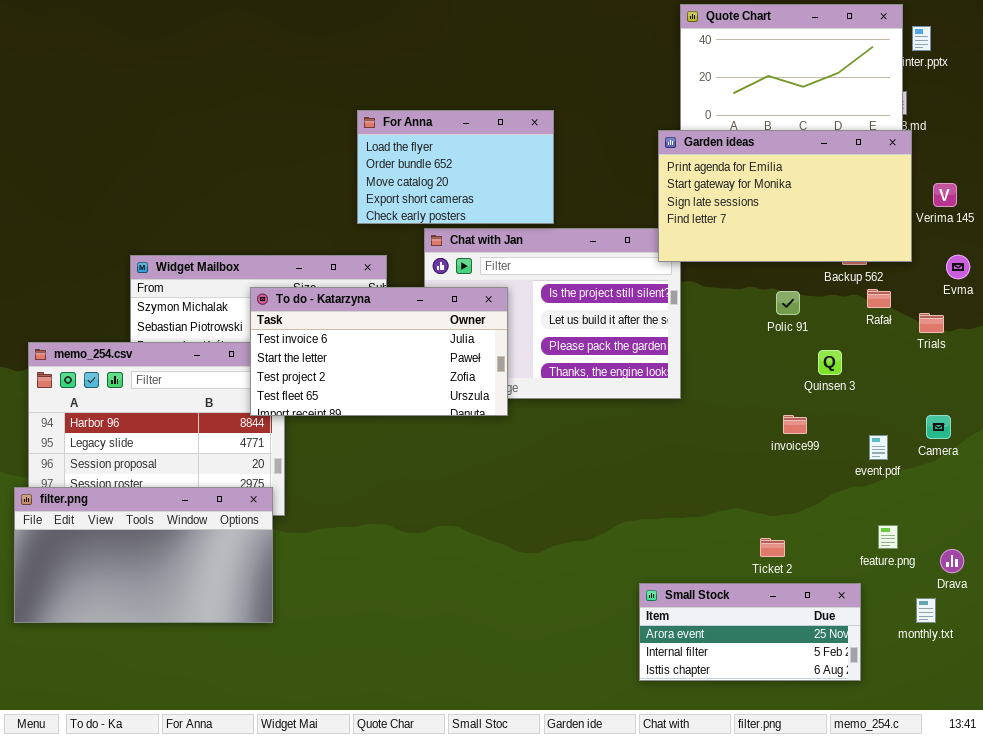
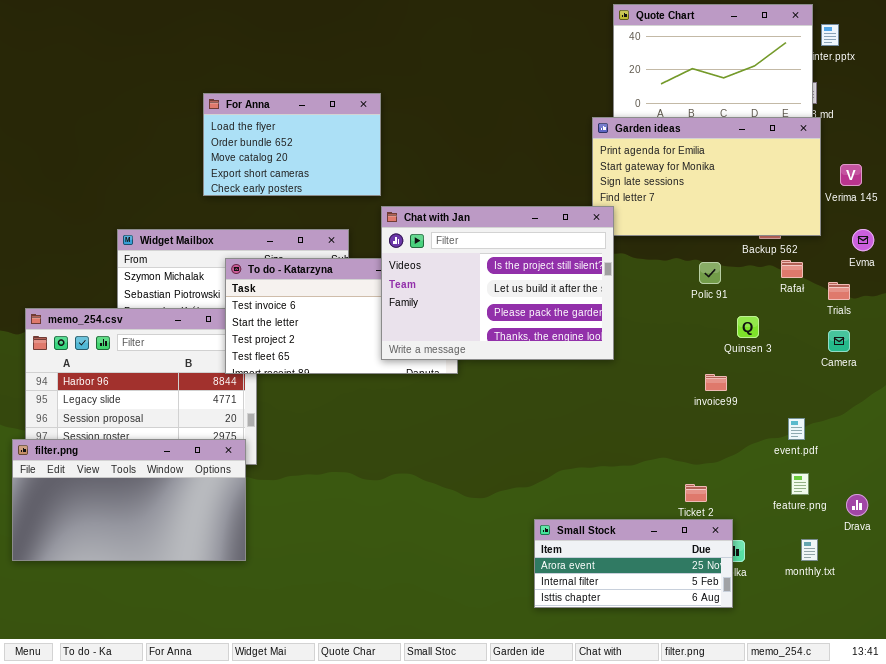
For Anna: [357,110,554,224] -> [203,93,381,196], moved
Chat with Jan: [424,228,681,399] -> [381,206,614,360], raised
Camera: [926,415,951,439] -> [828,330,850,352], moved
event.pdf: [869,435,888,460] -> [788,418,805,440], moved
Small Stock: [639,583,861,681] -> [534,519,733,608], moved
monthly.txt: [916,598,936,623] -> [801,539,818,561], moved

